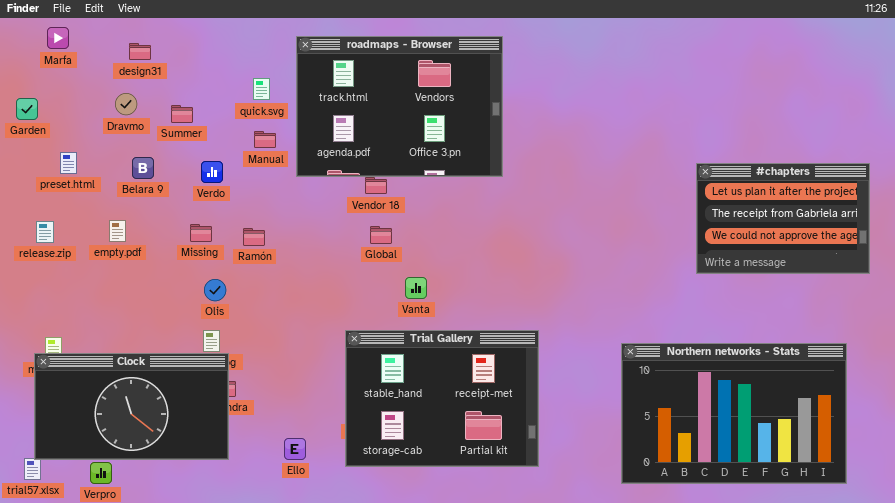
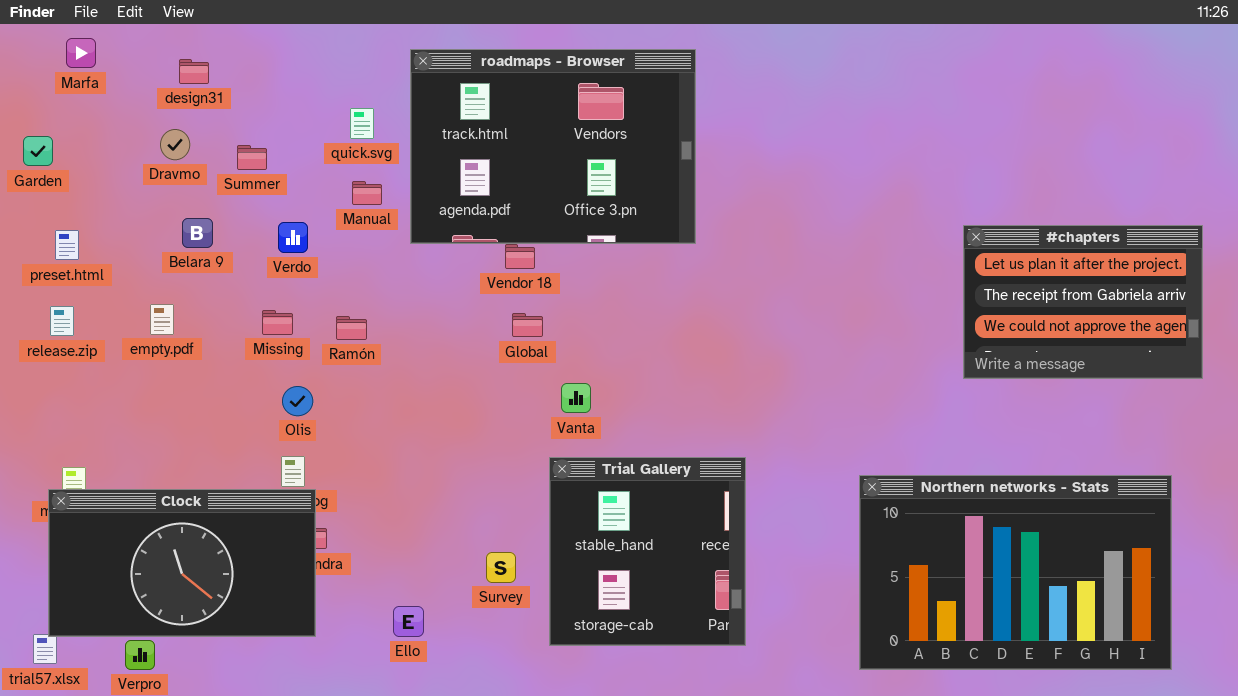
preset.html: [60,152,77,174] -> [55,230,79,260], moved
Trial Gallery: [345,330,539,467] -> [549,457,746,646], resized

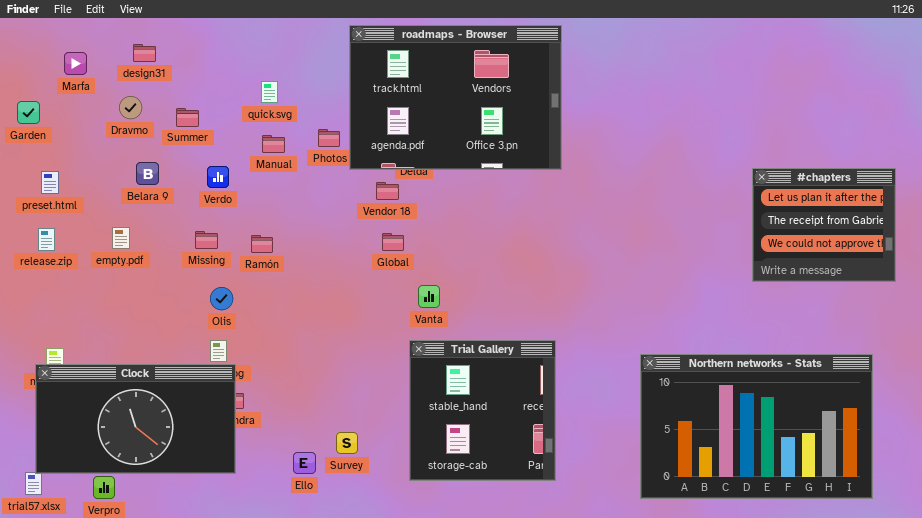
Marfa: [66,38,96,68] -> [64,52,87,75], moved
roadmaps - Browser: [410,49,696,244] -> [349,25,562,170], moved
#chapters: [963,225,1203,379] -> [752,168,896,282], resized
Survey: [486,552,516,583] -> [336,432,358,454], moved

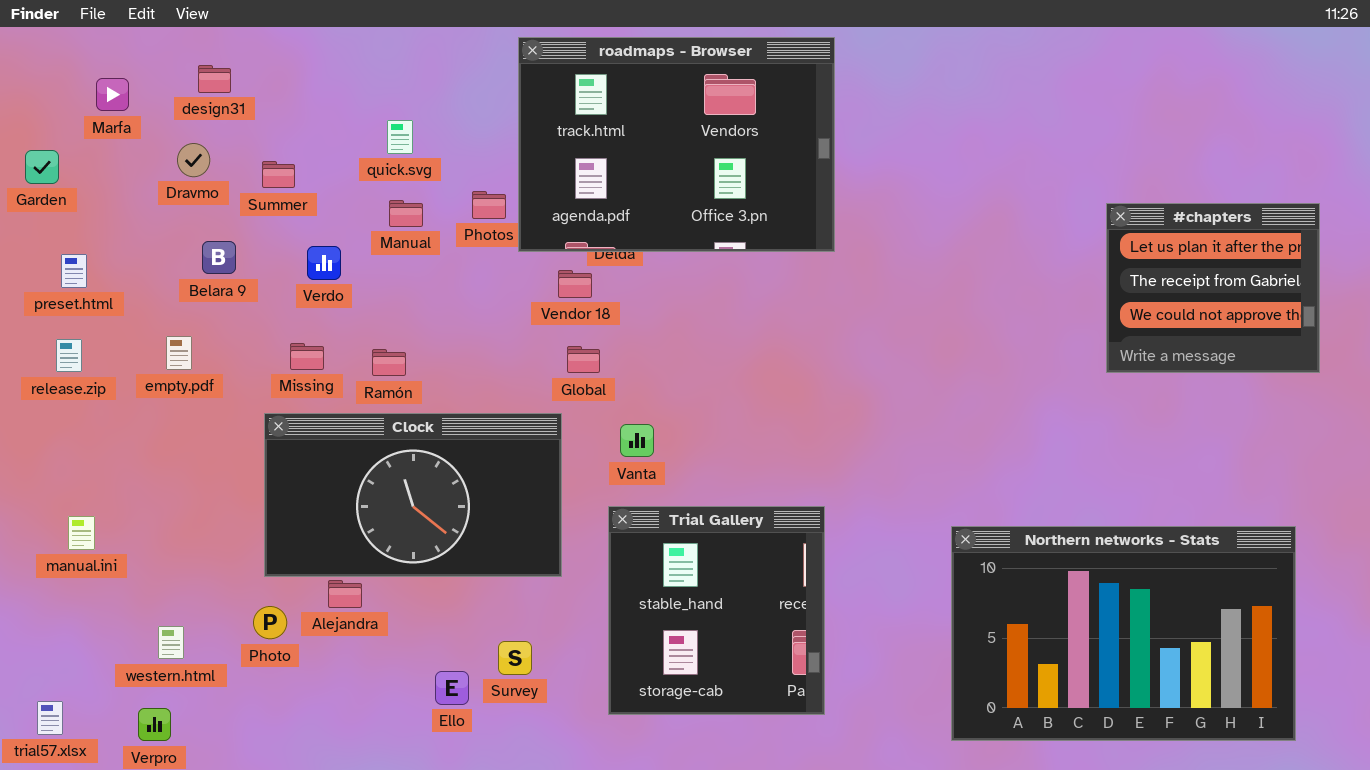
#chapters: [752,168,896,282] -> [1106,203,1320,373], moved
Clock: [35,364,236,474] -> [264,413,562,577], moved

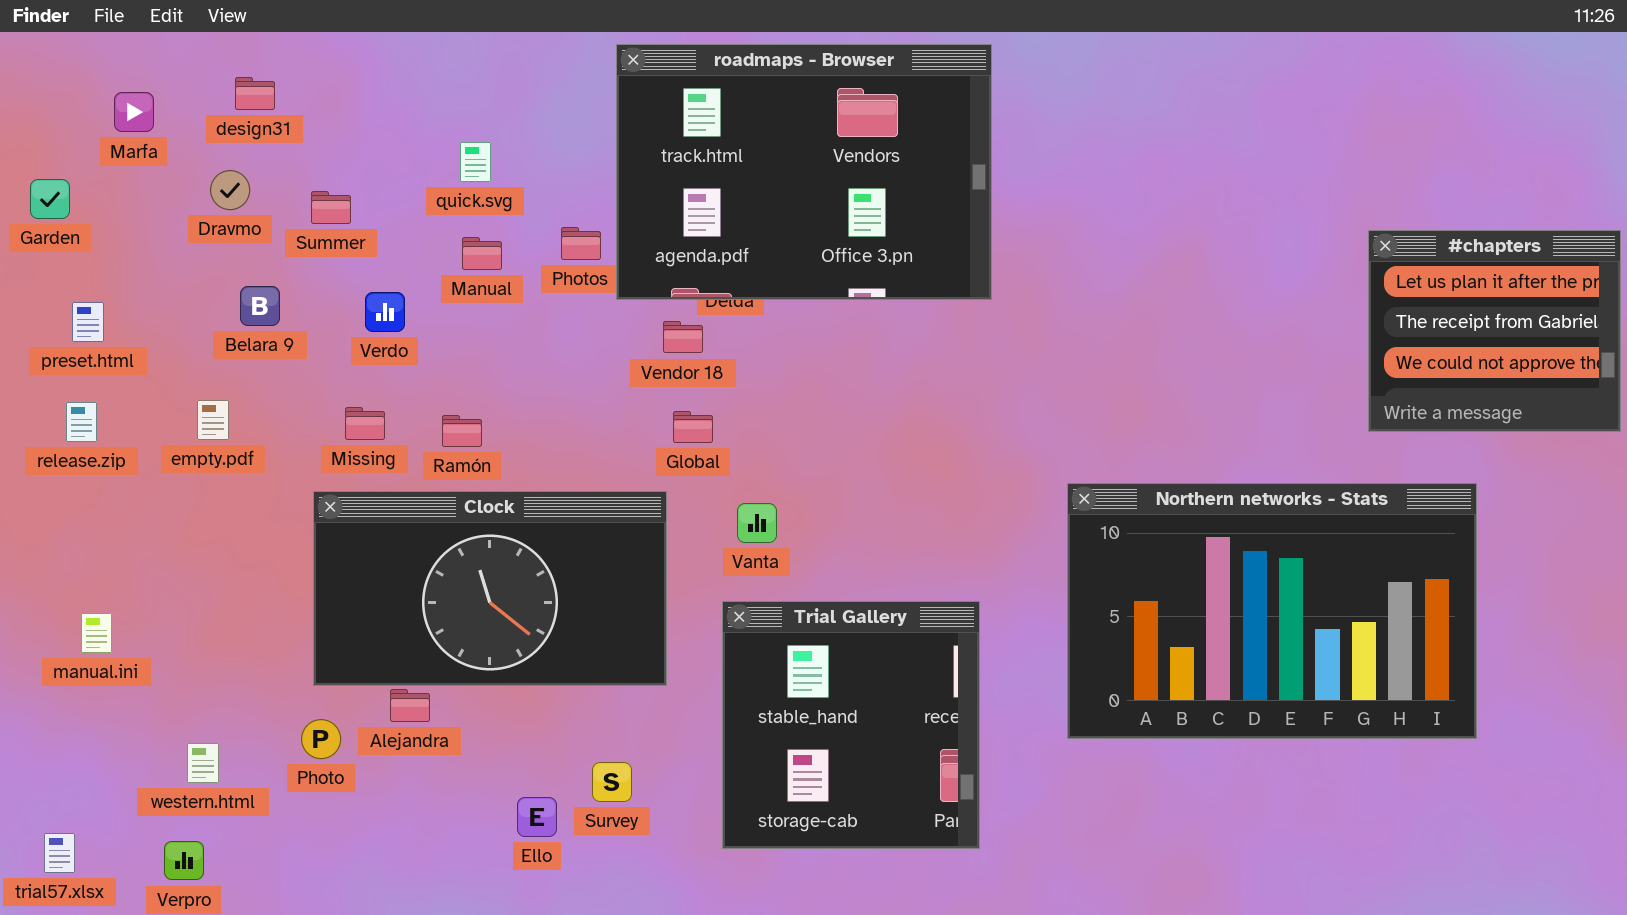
#chapters: [1106,203,1320,373] -> [1368,230,1621,432], moved
Northern networks - Stats: [951,526,1296,741] -> [1067,483,1477,739], moved

